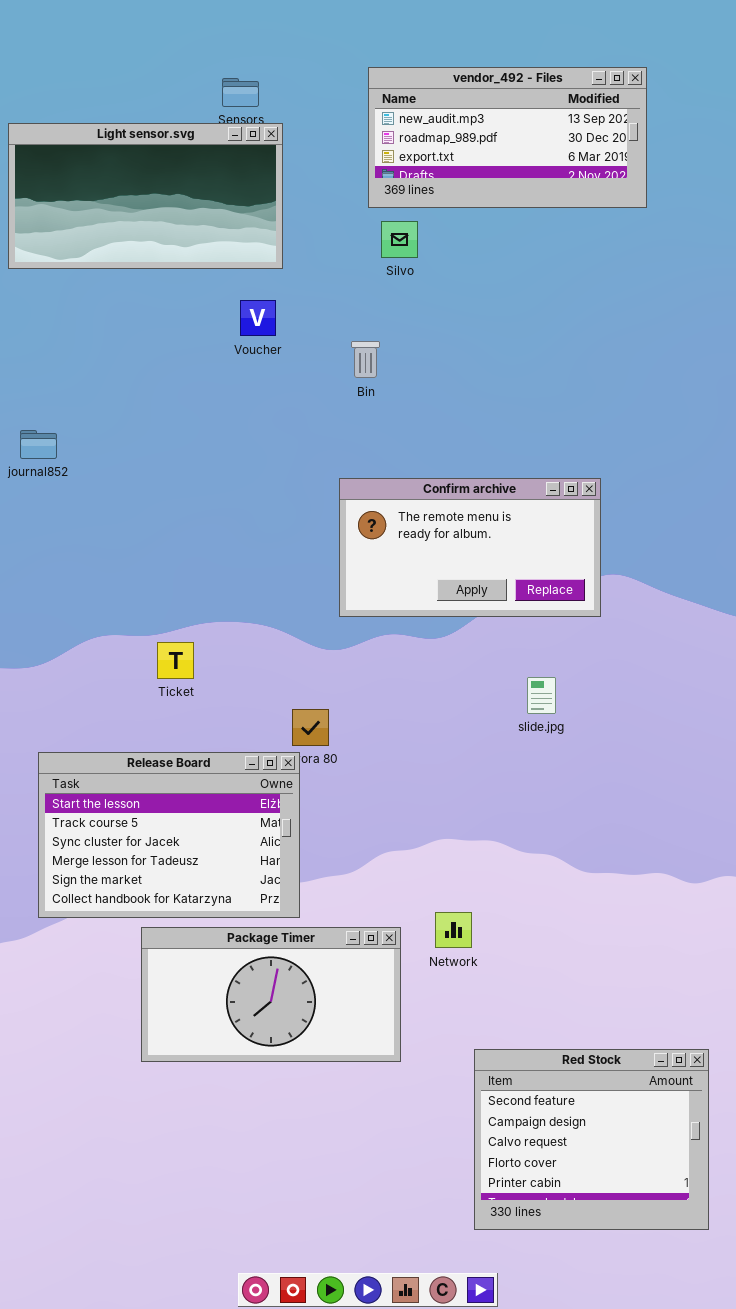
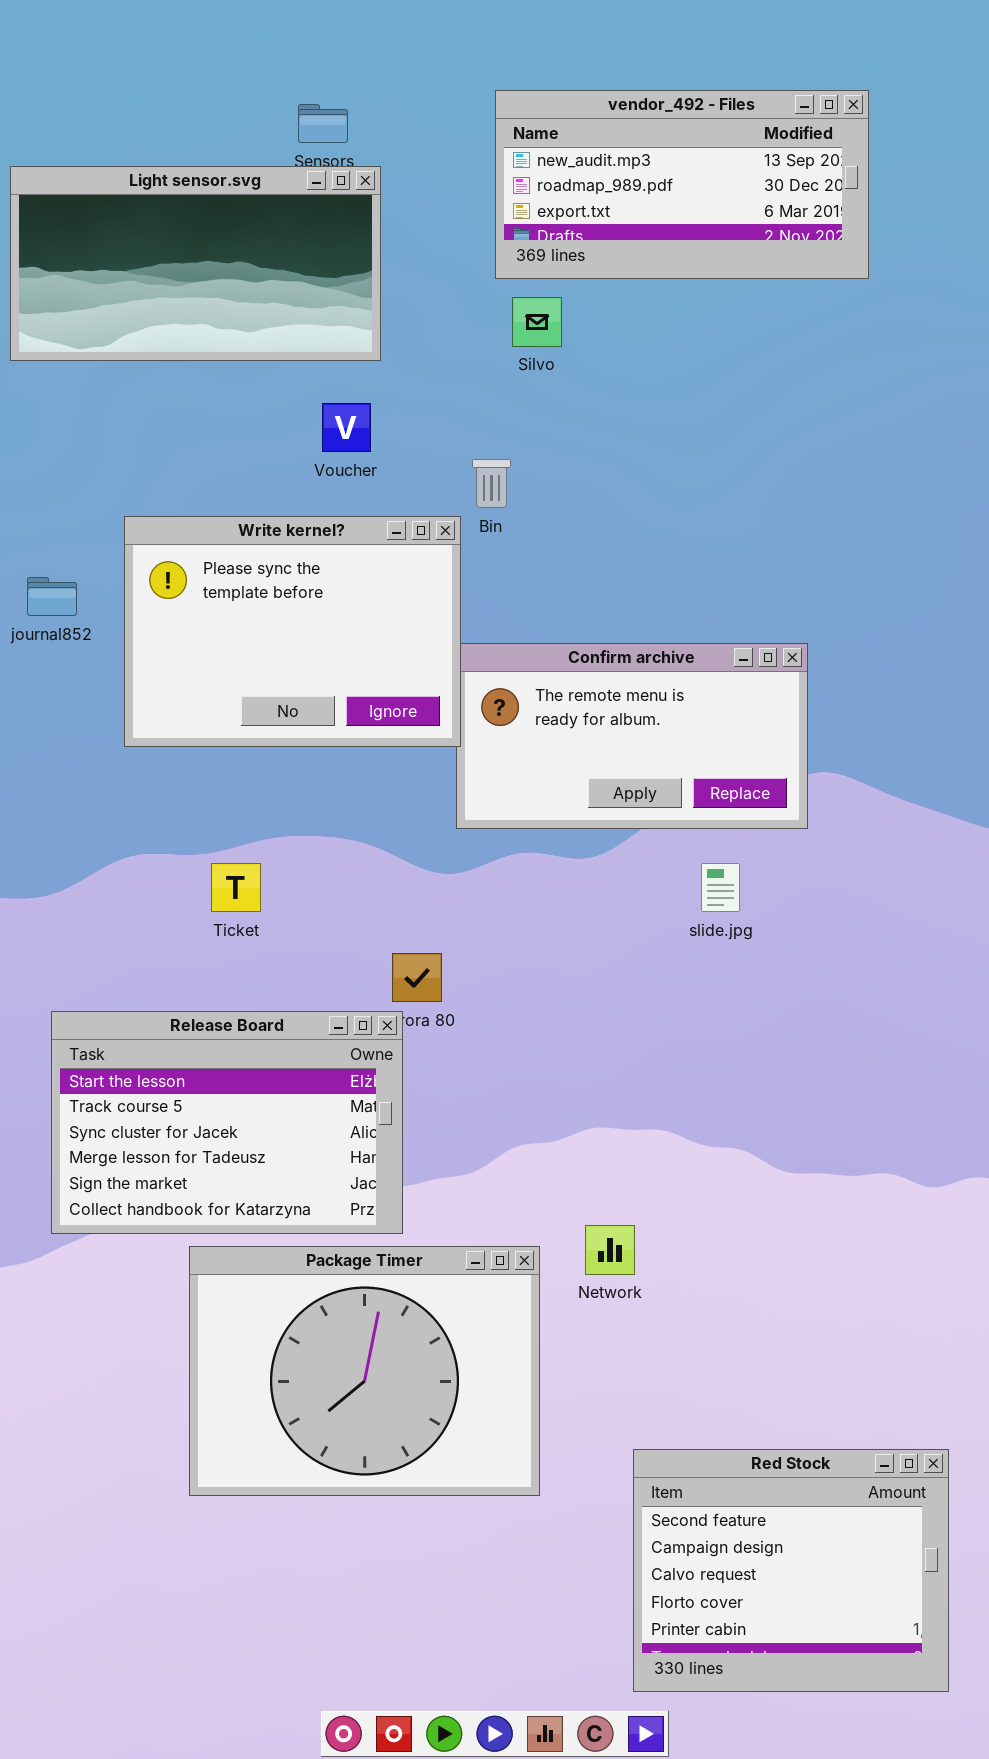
Write kernel?: none -> [124,516,461,747], opened
slide.jpg: [527,677,556,714] -> [701,863,740,912], moved
Package Timer: [141,927,401,1062] -> [189,1246,540,1496], resized
Red Stock: [474,1049,709,1230] -> [633,1449,949,1692], moved

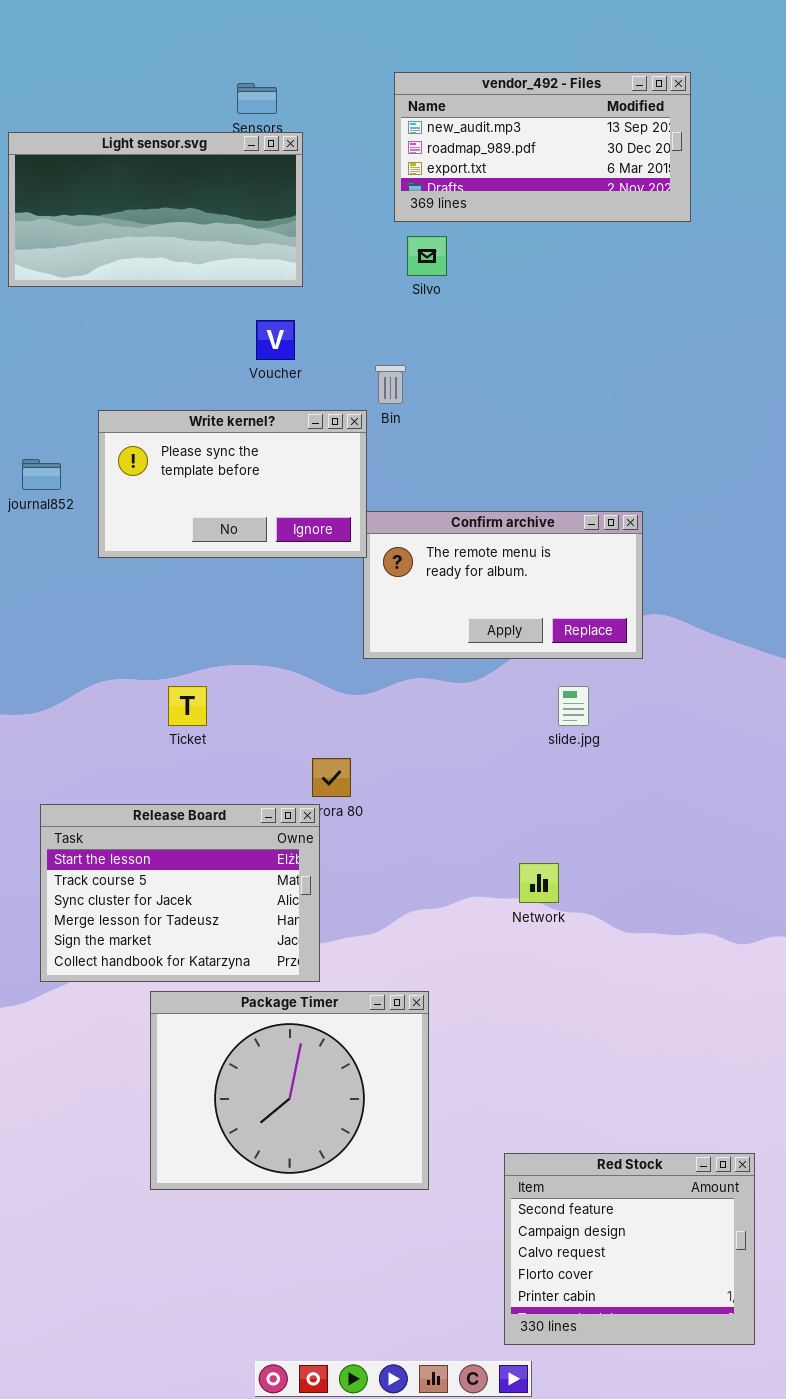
Write kernel?: [124,516,461,747] -> [98,410,367,558], resized
Network: [585,1225,635,1275] -> [519,863,559,903], moved

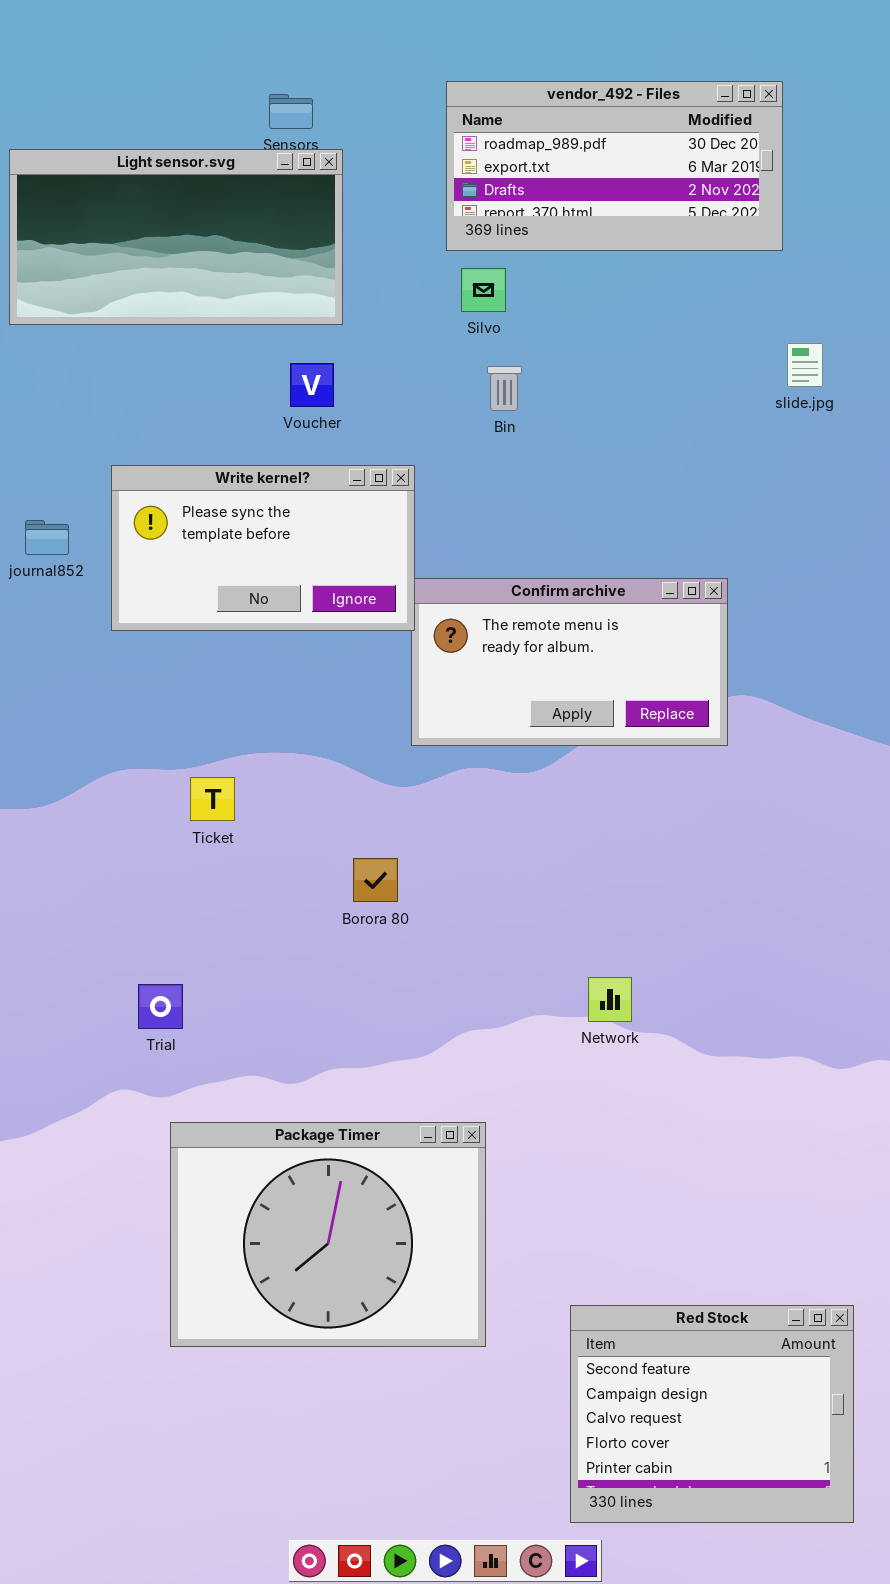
vendor_492 - Files: [394,72,691,222] -> [446,81,783,251], scrolled down 1 row
Bin: [375,365,406,404] -> [487,366,522,411], moved
slide.jpg: [558,686,589,726] -> [787,343,823,387], moved
Release Board: [40,804,320,982] -> none, closed

